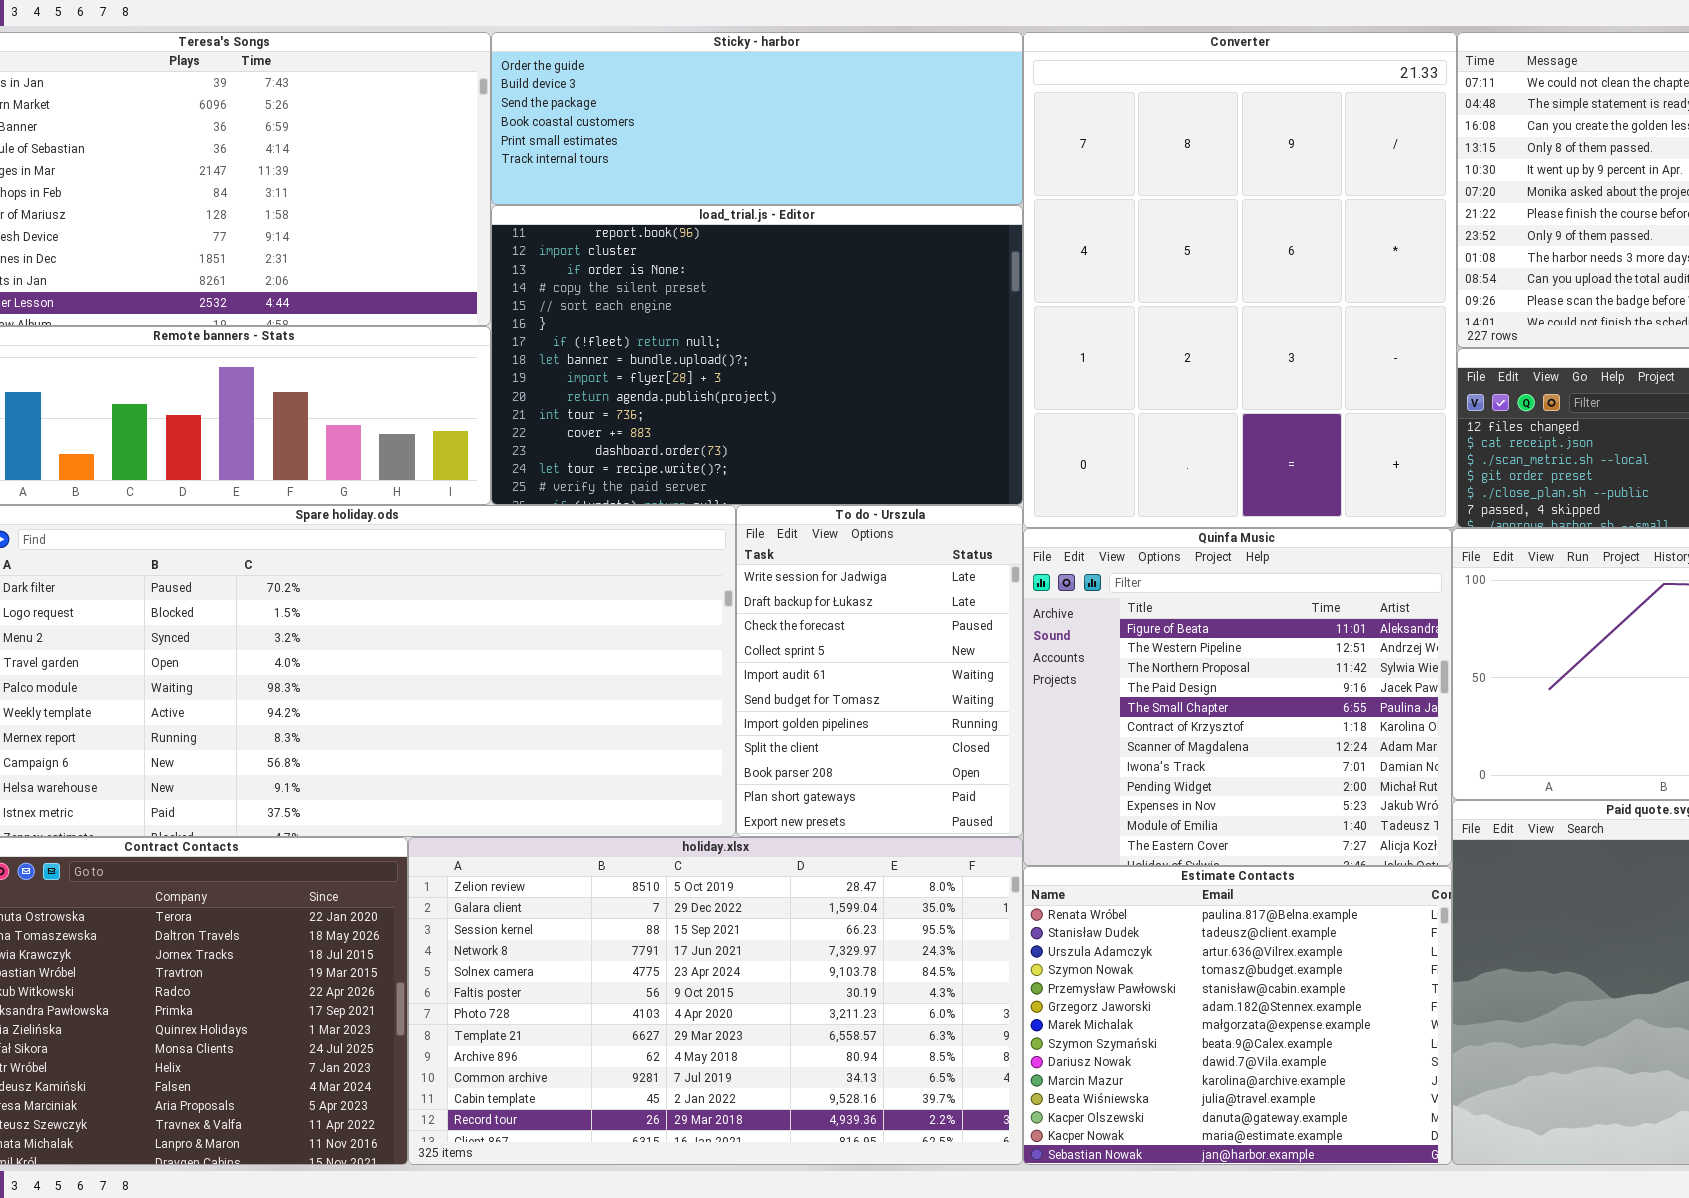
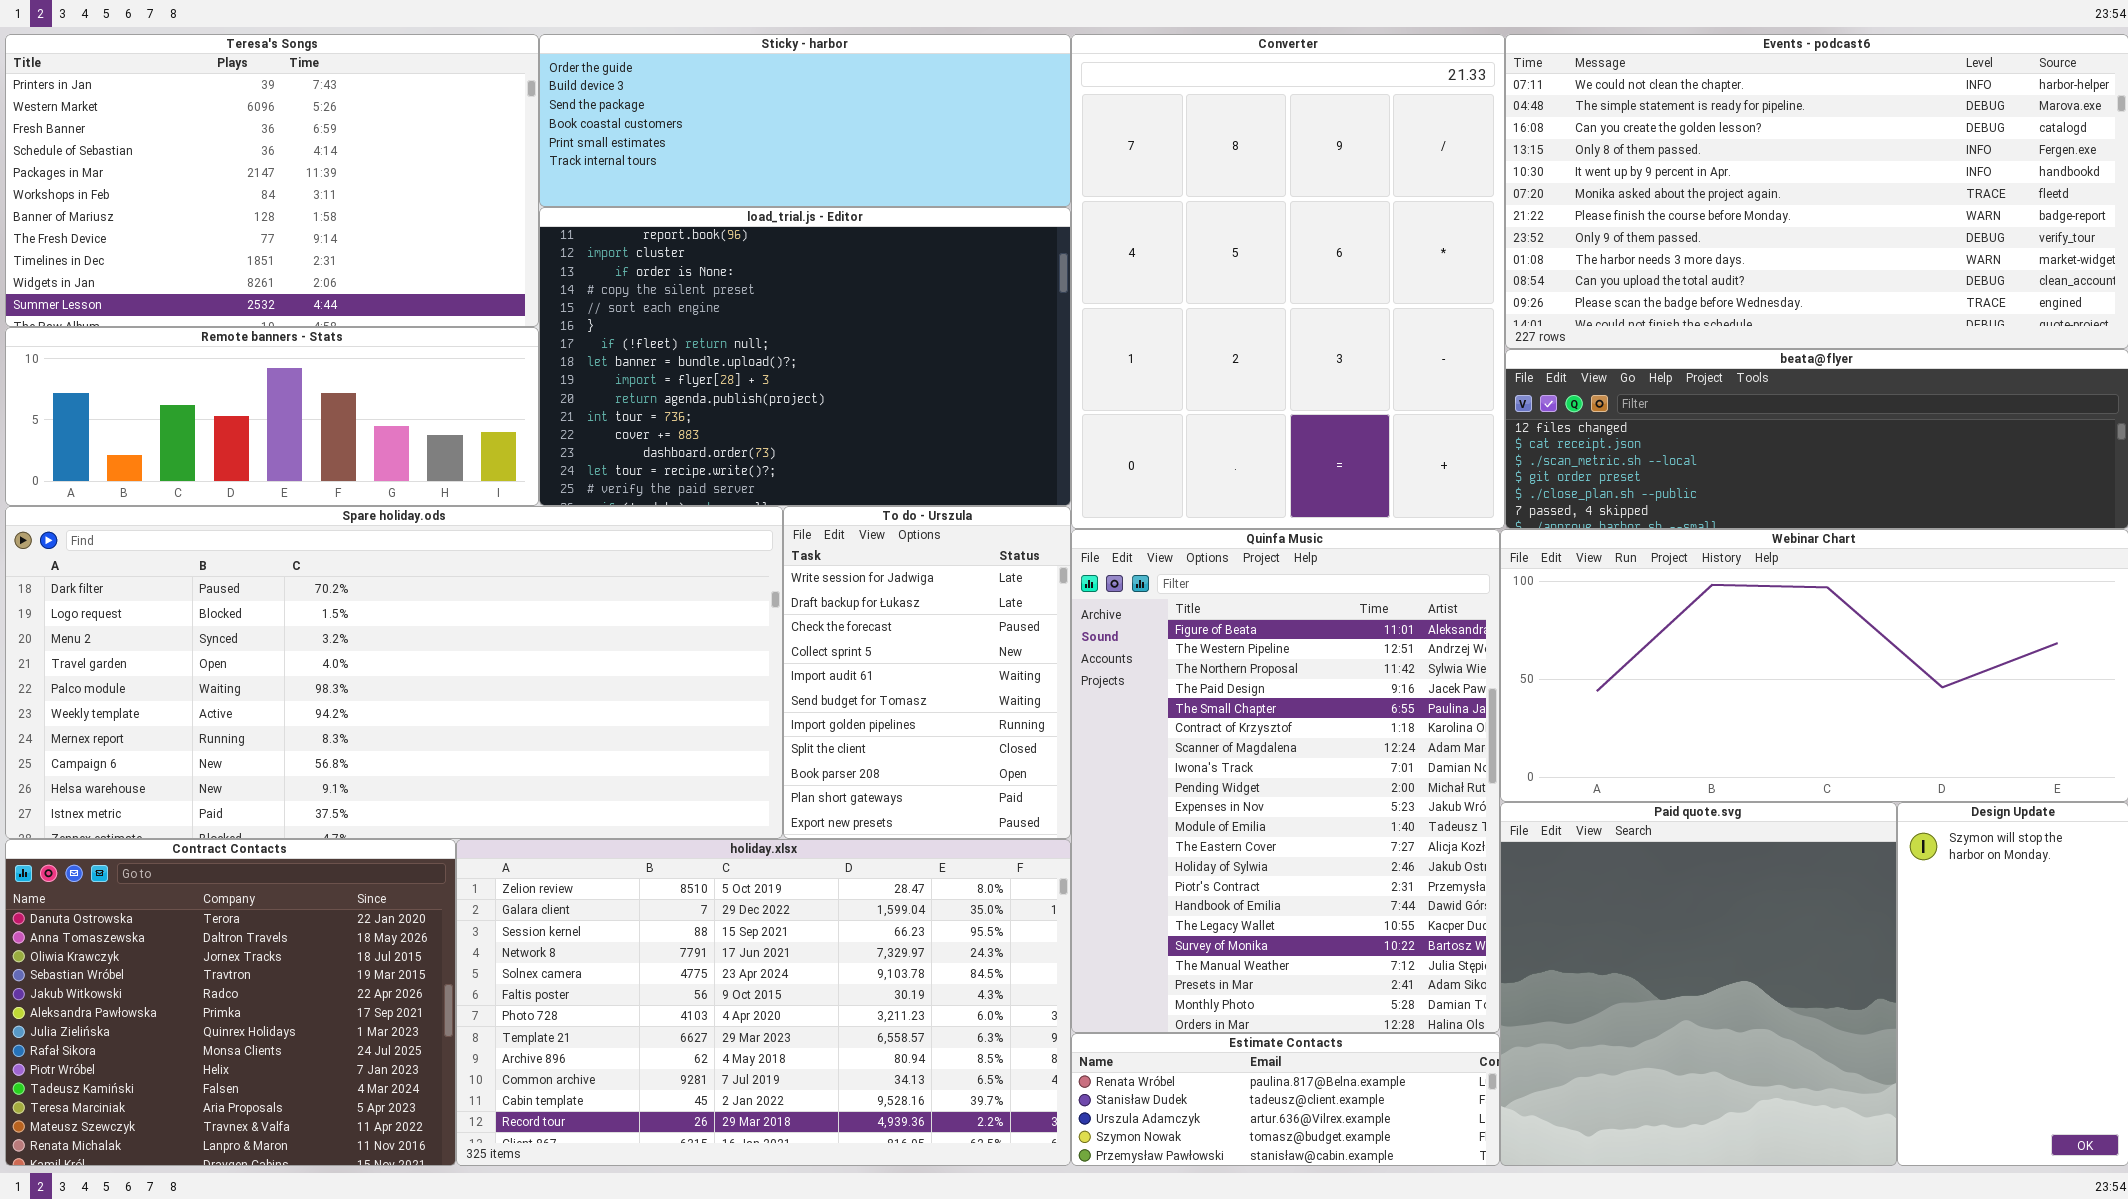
Quinfa Music: [1023,528,1452,866] -> [1071,529,1500,1033], resized
Estimate Contacts: [1023,866,1452,1165] -> [1071,1033,1500,1166], resized

